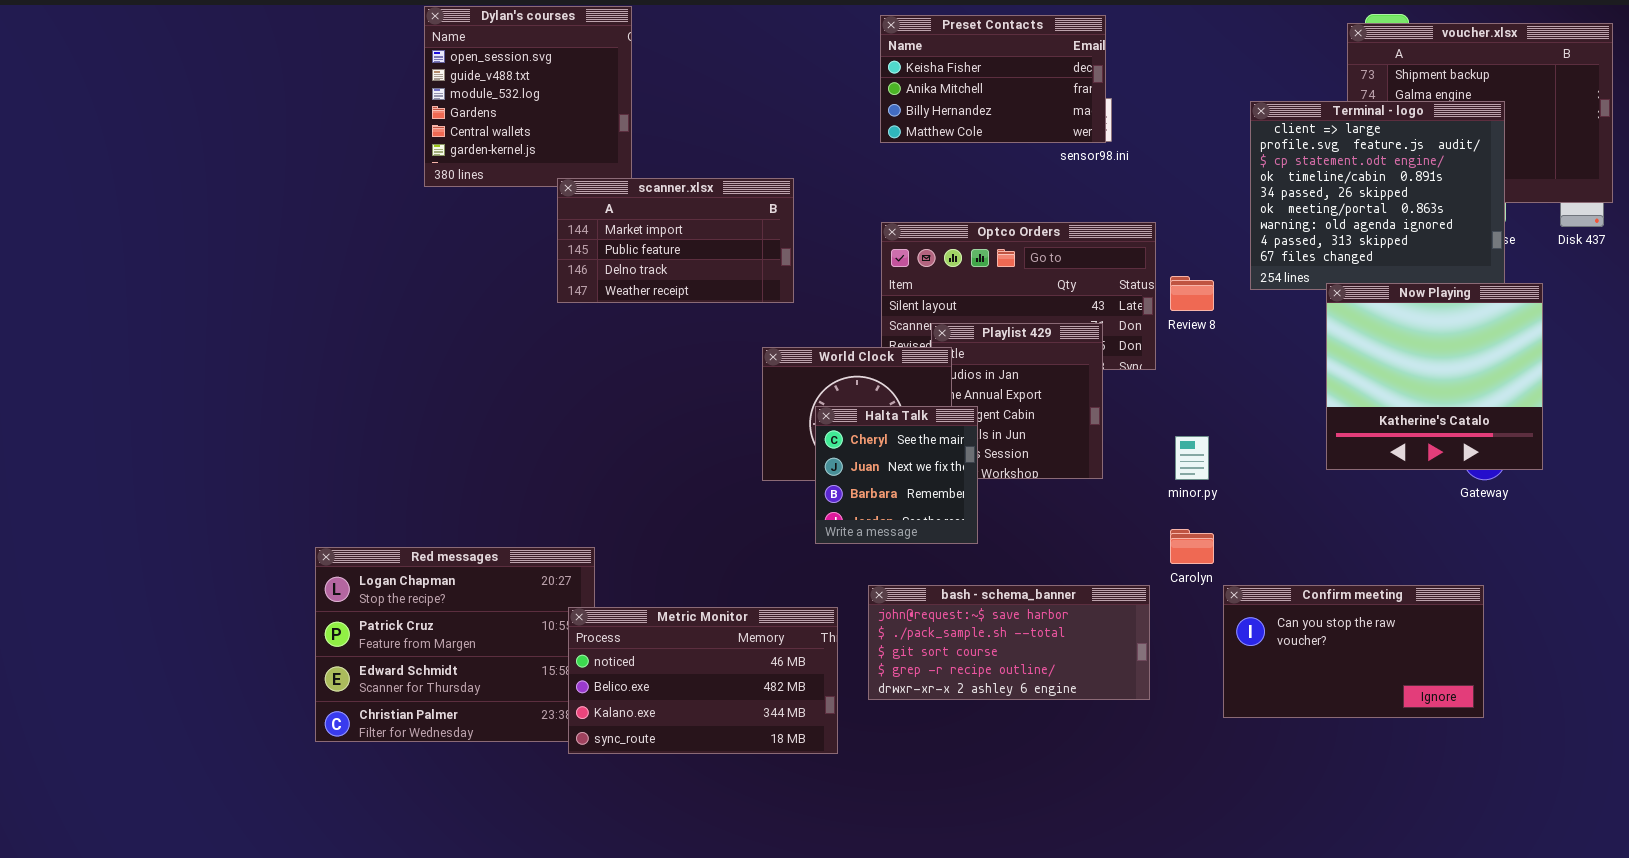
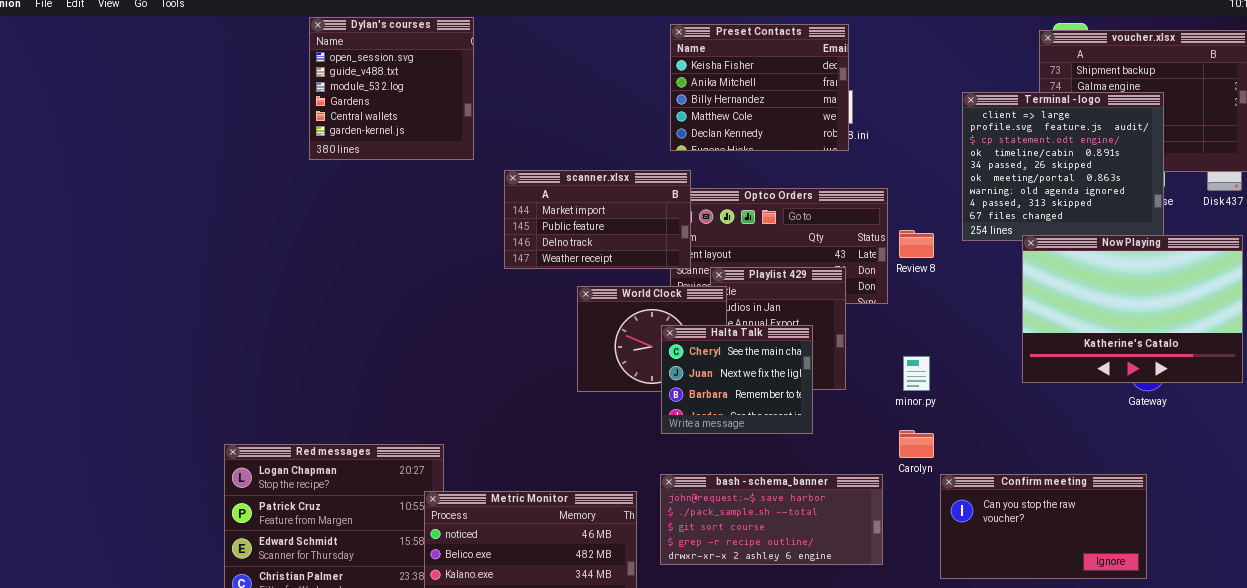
Preset Contacts: [880,15,1106,143] -> [670,24,849,151], resized
scanner.xlsx: [557,178,794,303] -> [504,170,691,269], moved
Now Playing: [1326,283,1543,470] -> [1022,235,1243,383], resized
Halta Talk: [815,406,978,544] -> [661,325,813,434], moved, resized

